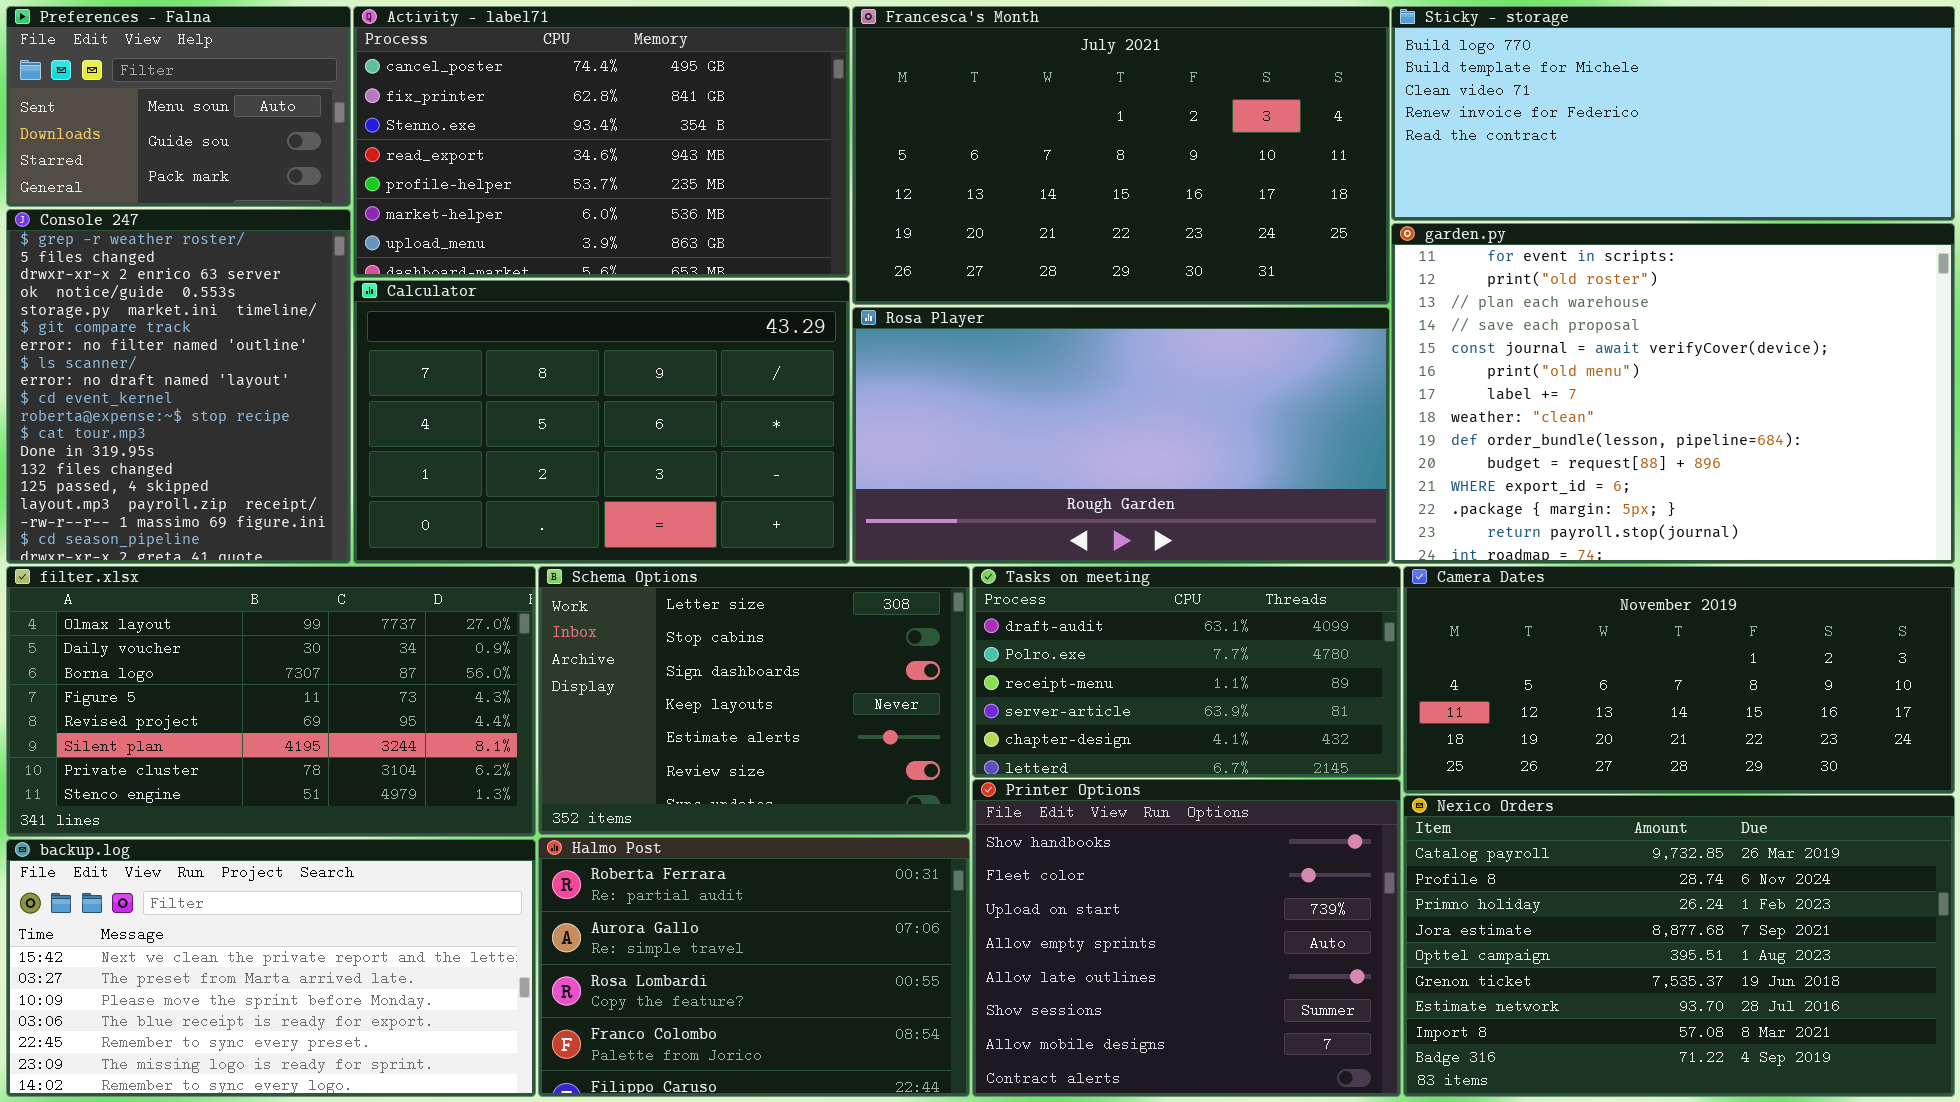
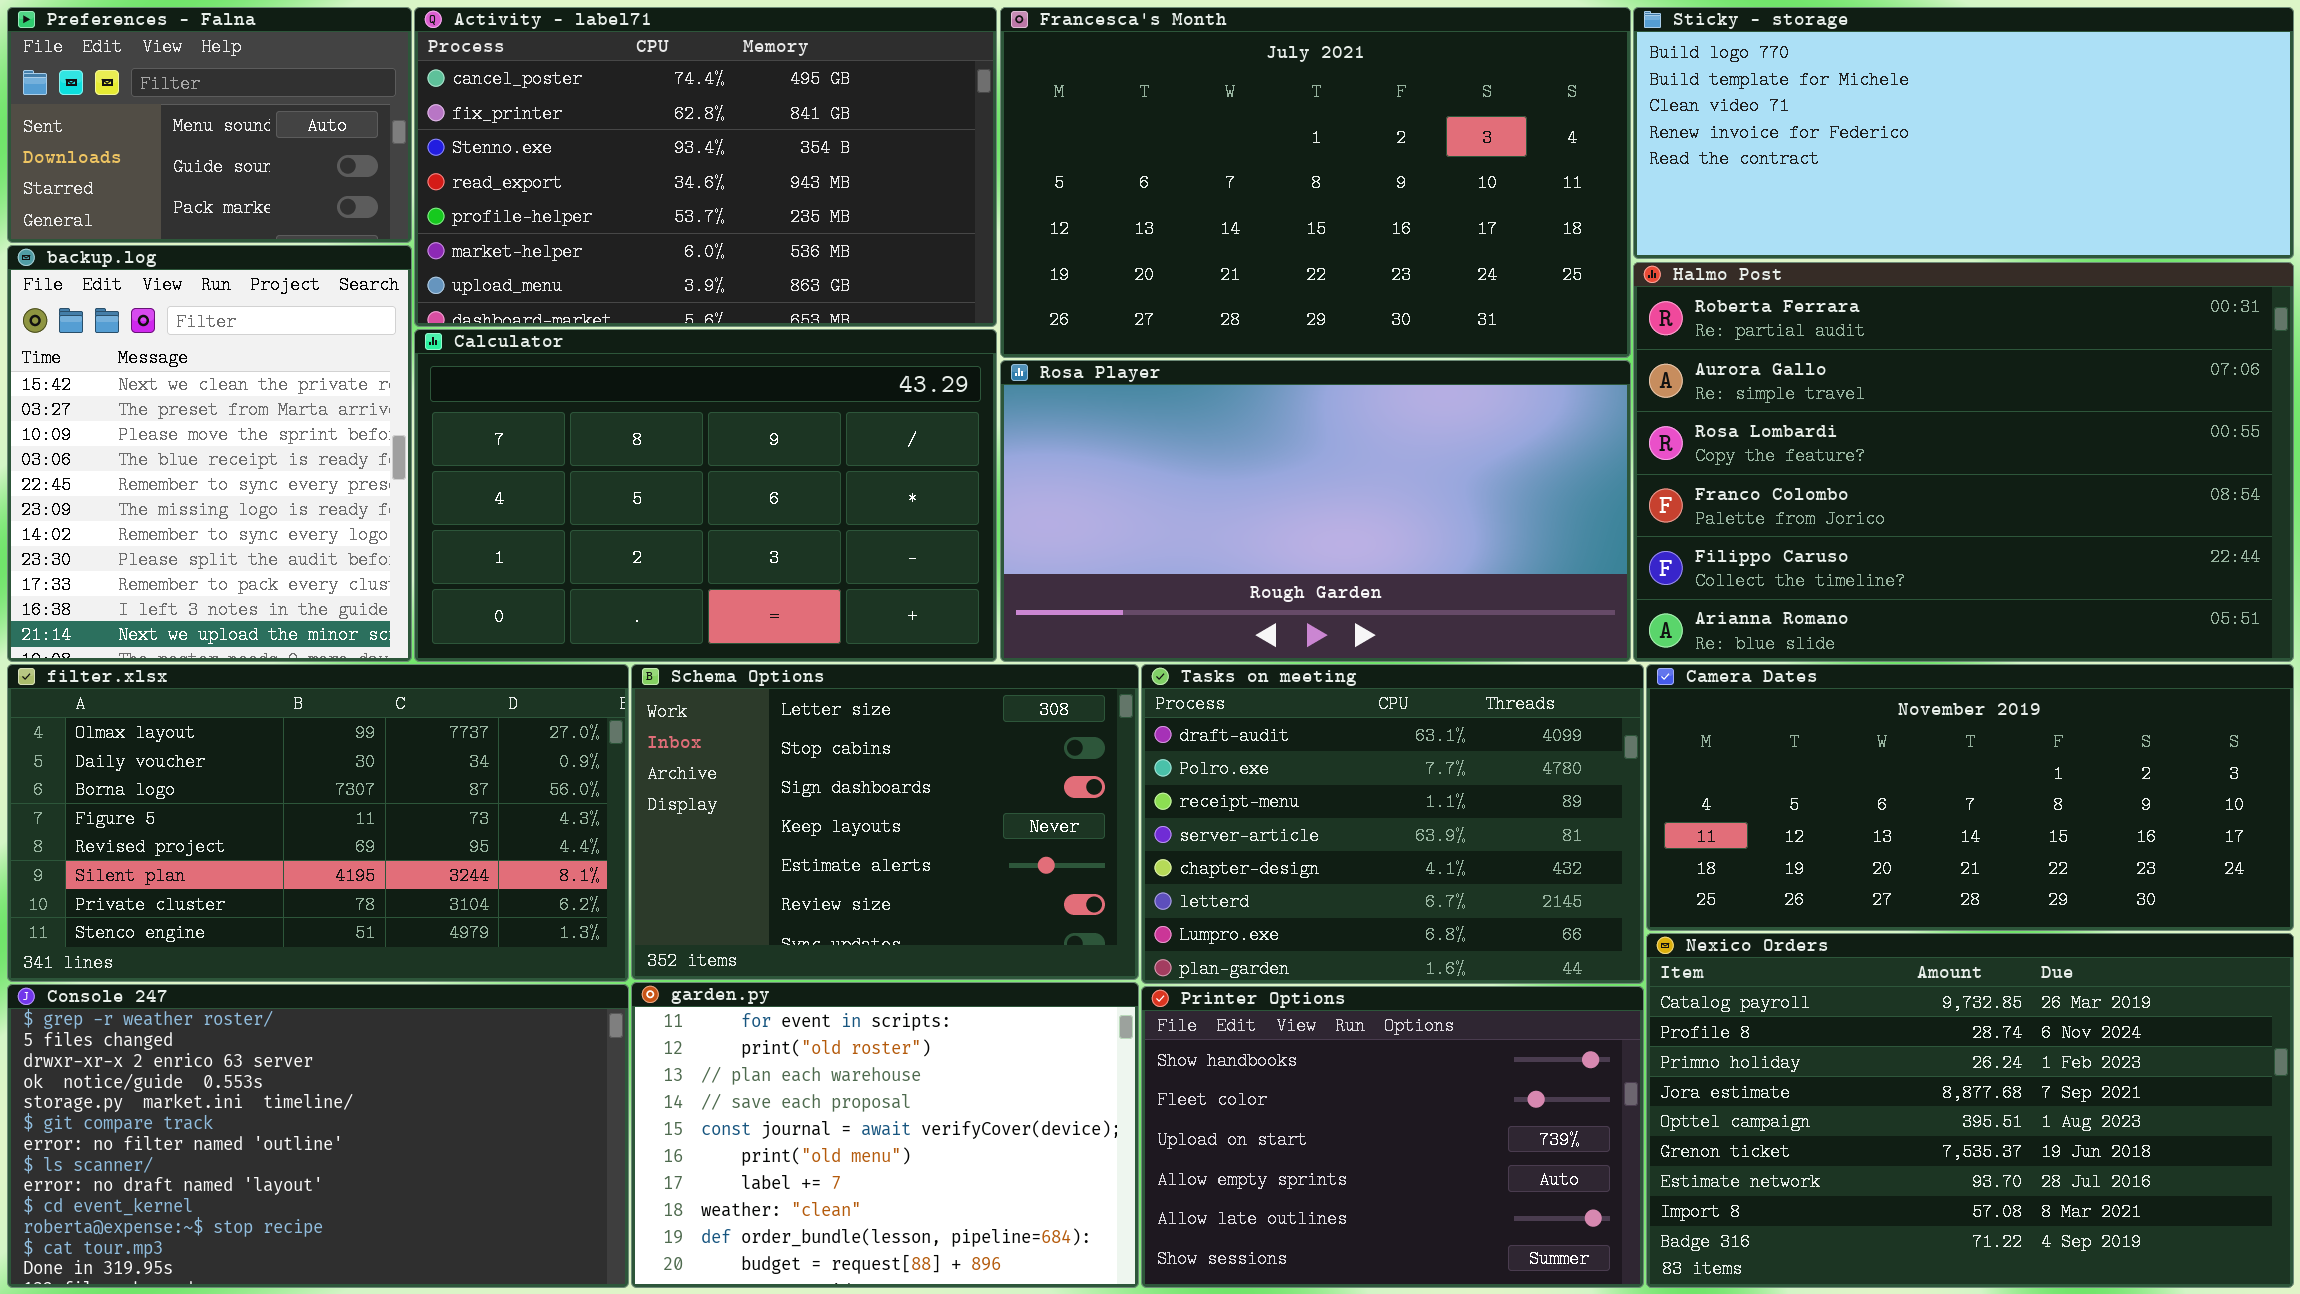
Console 247: [6,209,351,564] -> [7,984,629,1288], moved, resized
garden.py: [1391,223,1955,564] -> [631,982,1139,1288], moved, resized
Tasks on meeting: [972,566,1401,778] -> [1141,664,1644,984], resized
Printer Options: [972,779,1401,1097] -> [1141,986,1644,1288], resized
Halmo Post: [538,837,970,1097] -> [1633,262,2294,662], moved, resized
backup.log: [6,839,536,1097] -> [7,245,412,662], moved, resized

